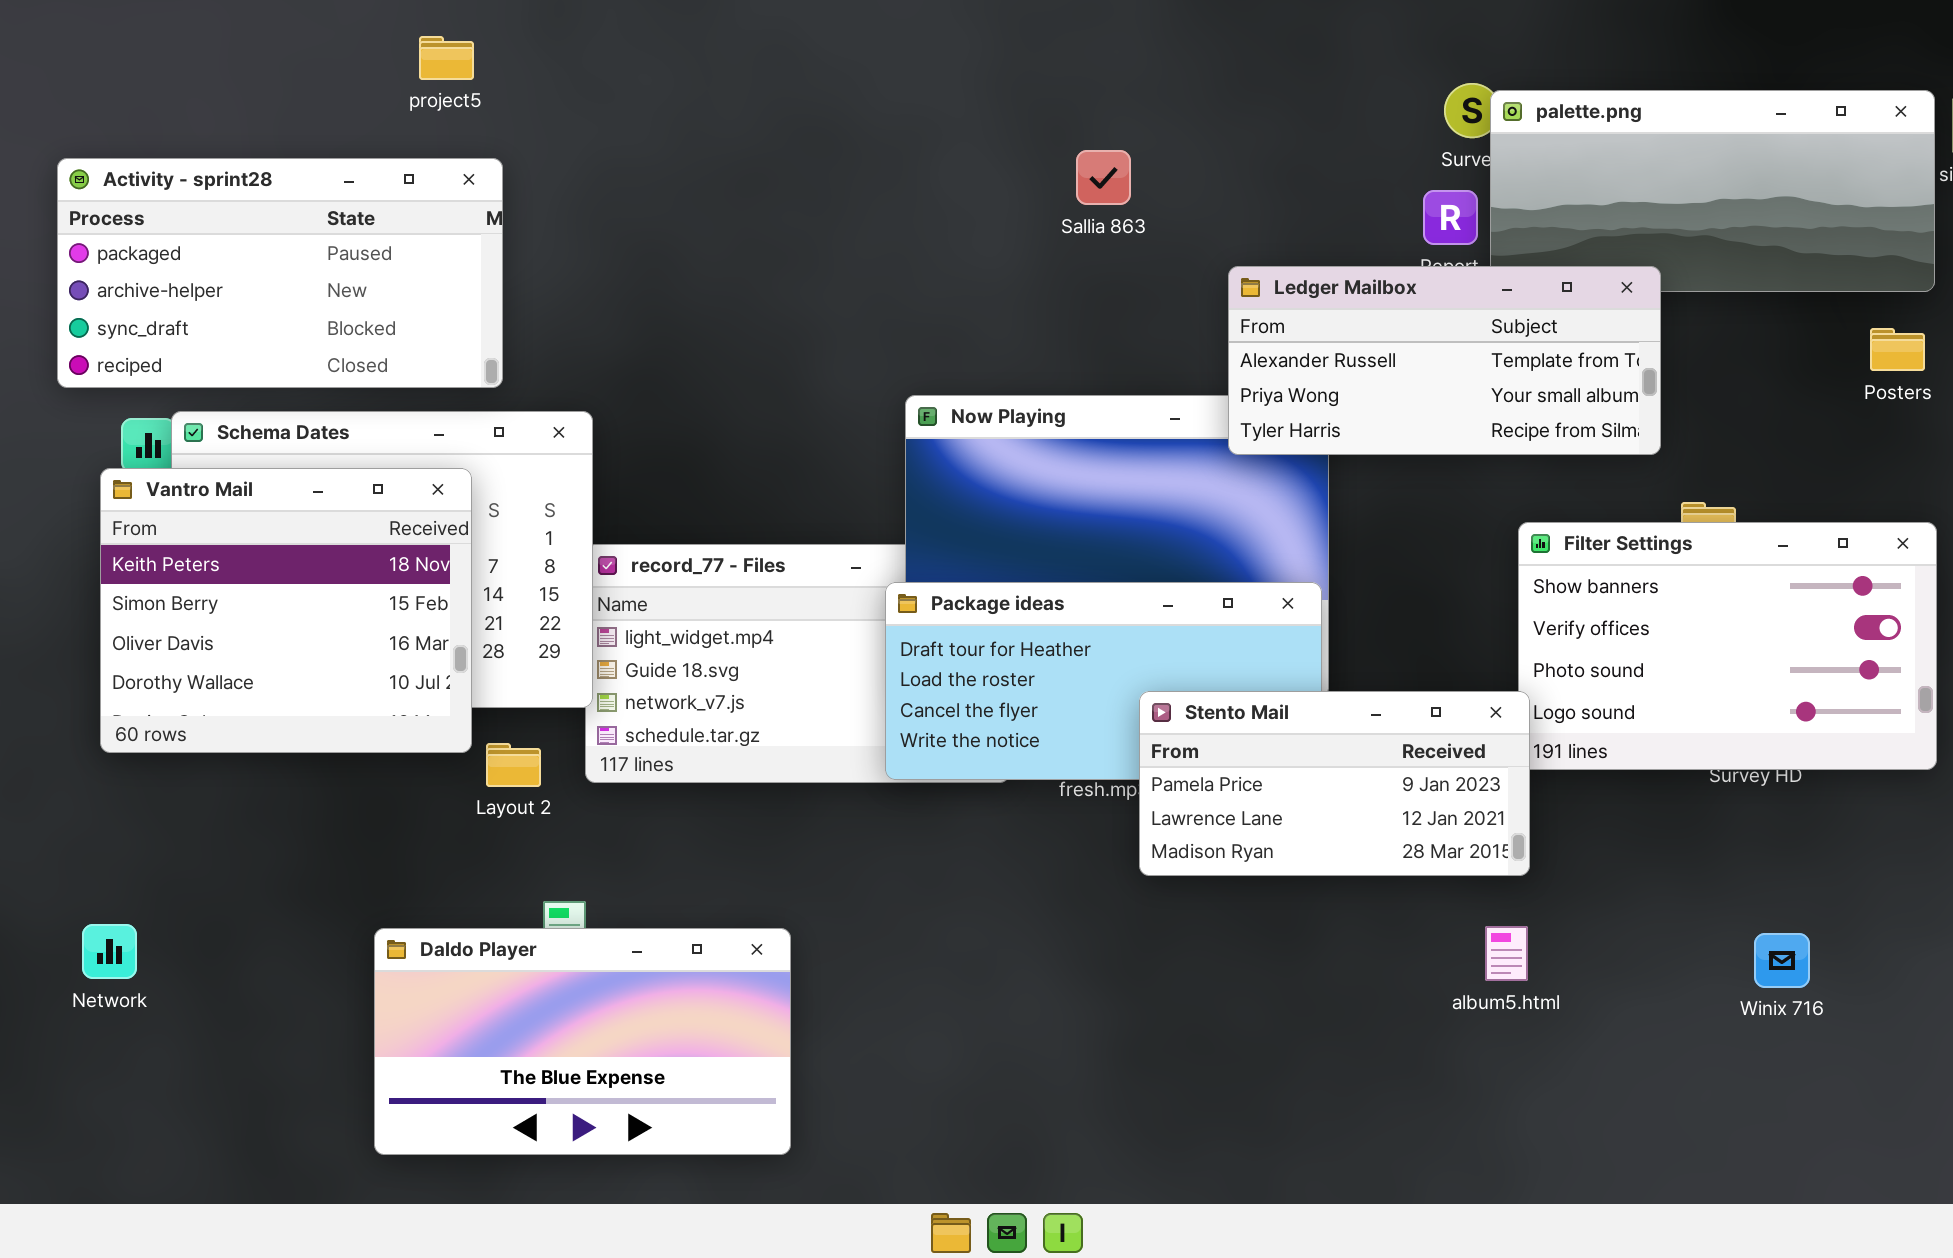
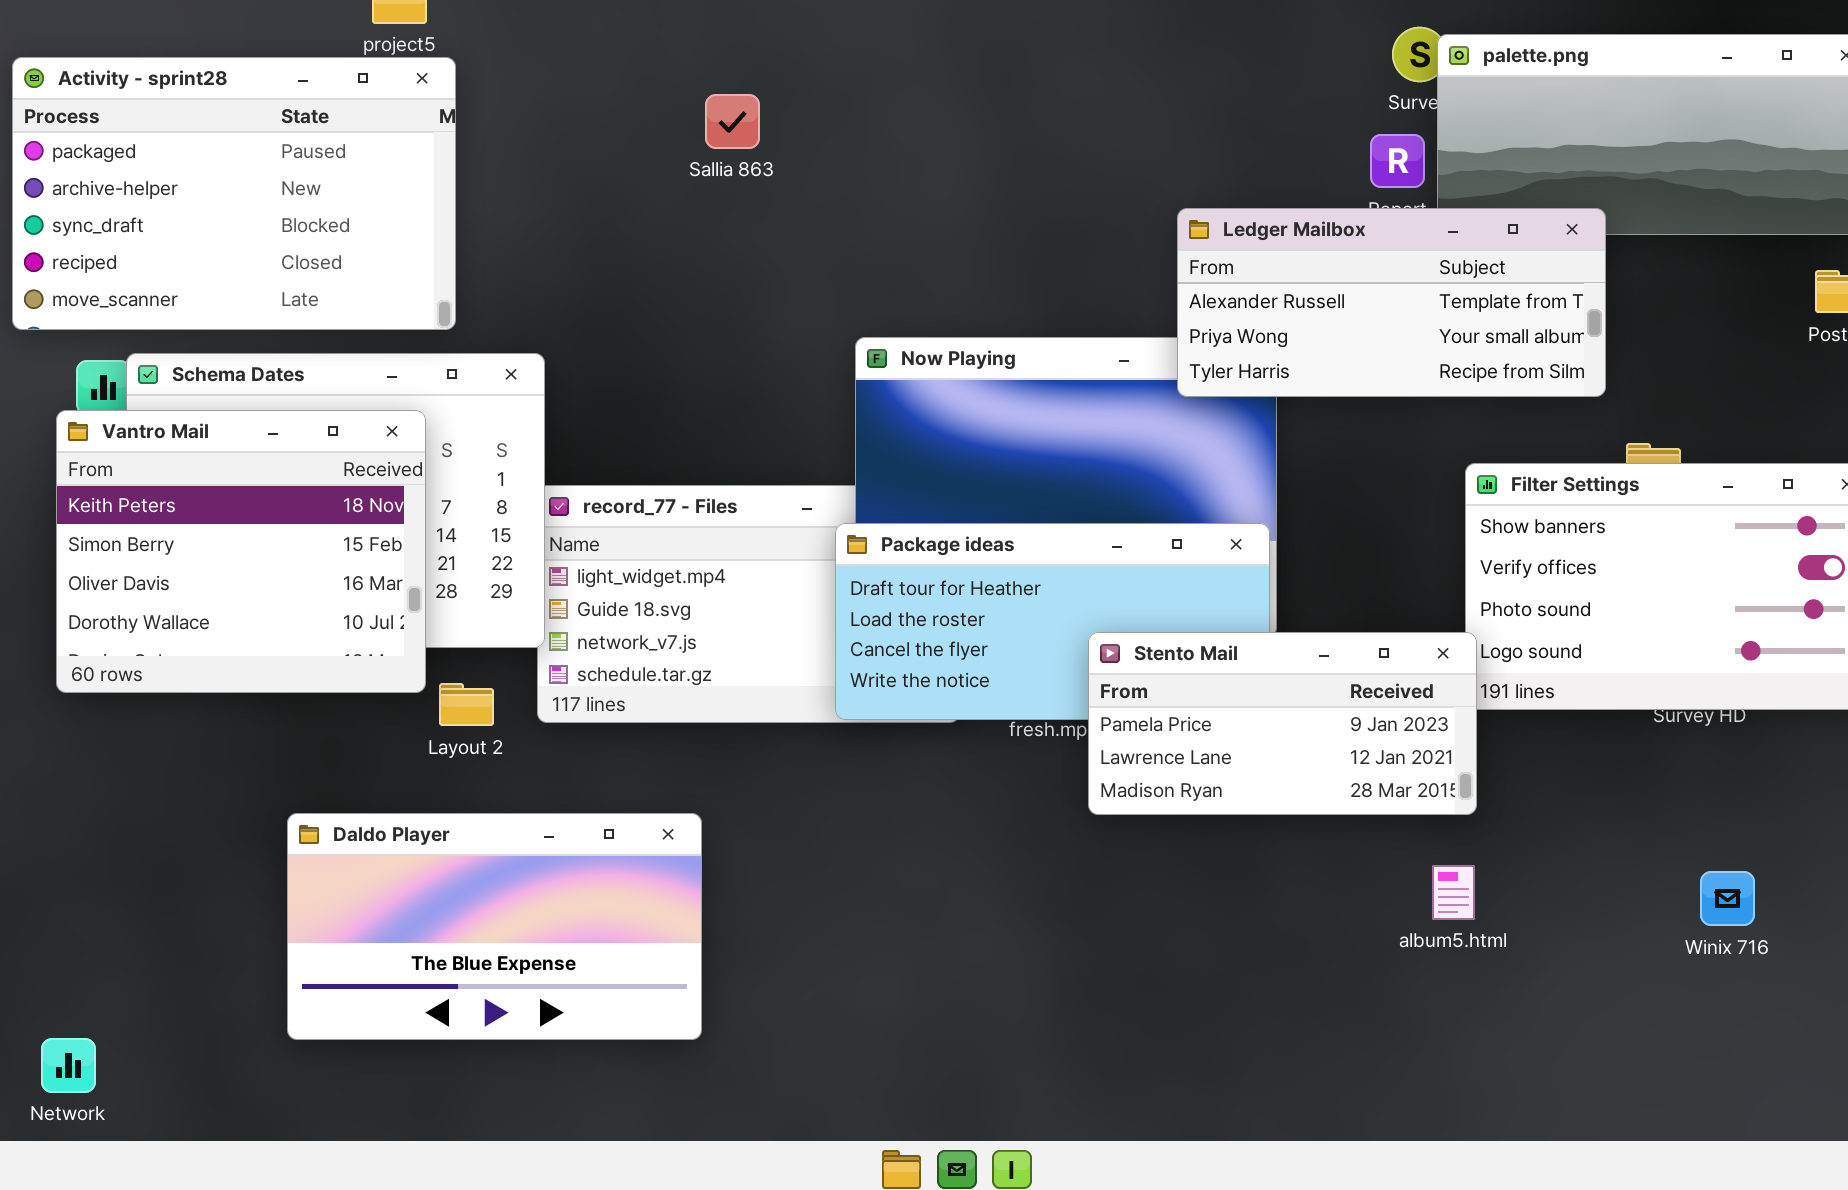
Sallia 863: [1076,150,1131,205] -> [705,94,760,149], moved
Activity - sprint28: [57,158,503,388] -> [12,57,456,330], resized
Network: [82,924,137,979] -> [41,1038,96,1093], moved
Daldo Player: [374,928,791,1155] -> [287,813,702,1040], moved

